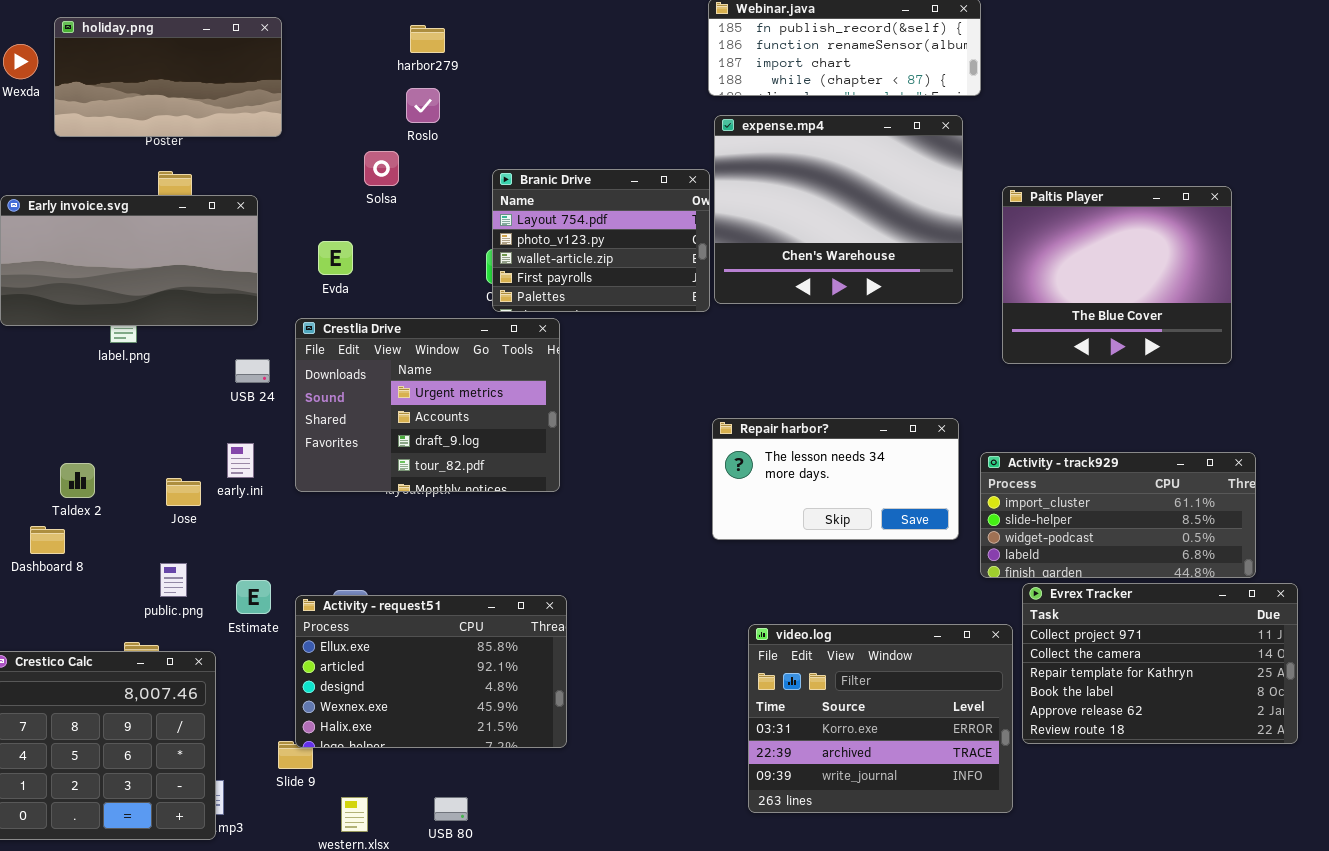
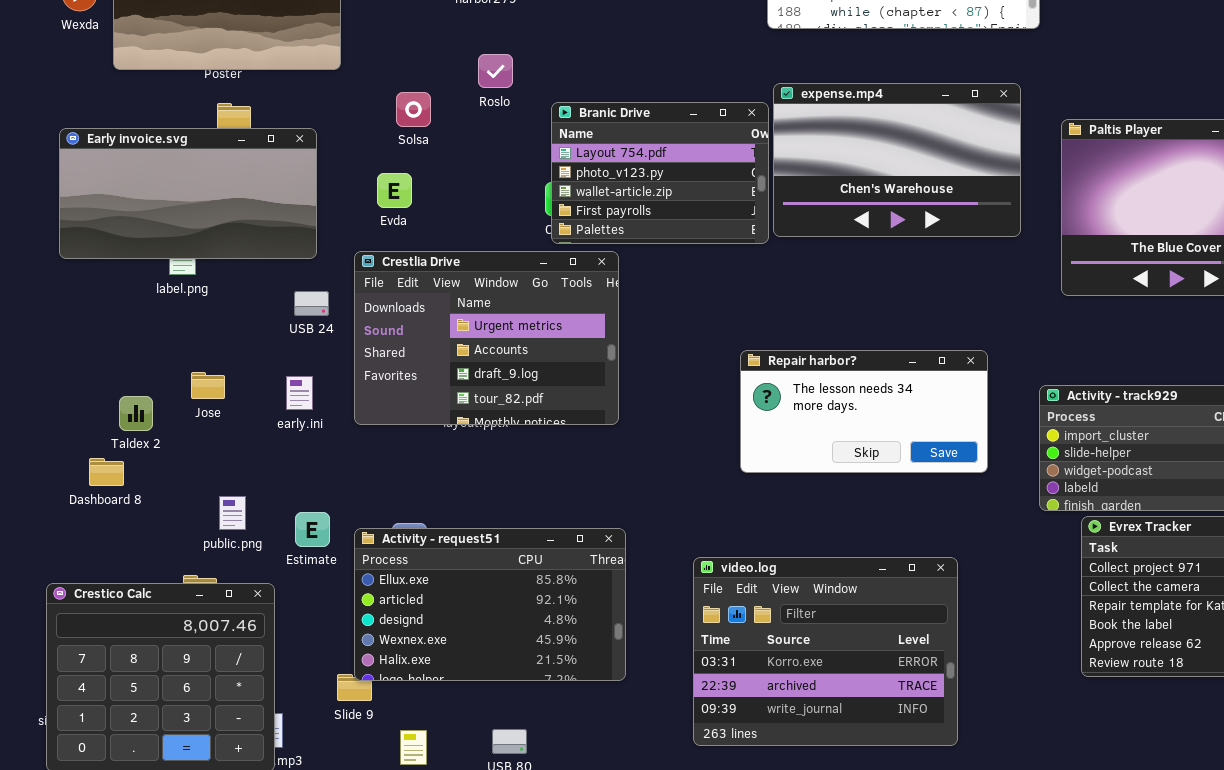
Roslo: [406,88,440,123] -> [478,54,513,88], moved
expense.mp4: [714,115,963,304] -> [773,83,1021,237], resized
Solsa: [364,151,399,186] -> [396,92,431,127], moved
Repair harbor?: [712,418,959,540] -> [740,350,988,473], moved
Jose: [166,478,201,506] -> [191,372,225,399], moved
video.log: [748,624,1013,813] -> [693,557,958,746], moved

